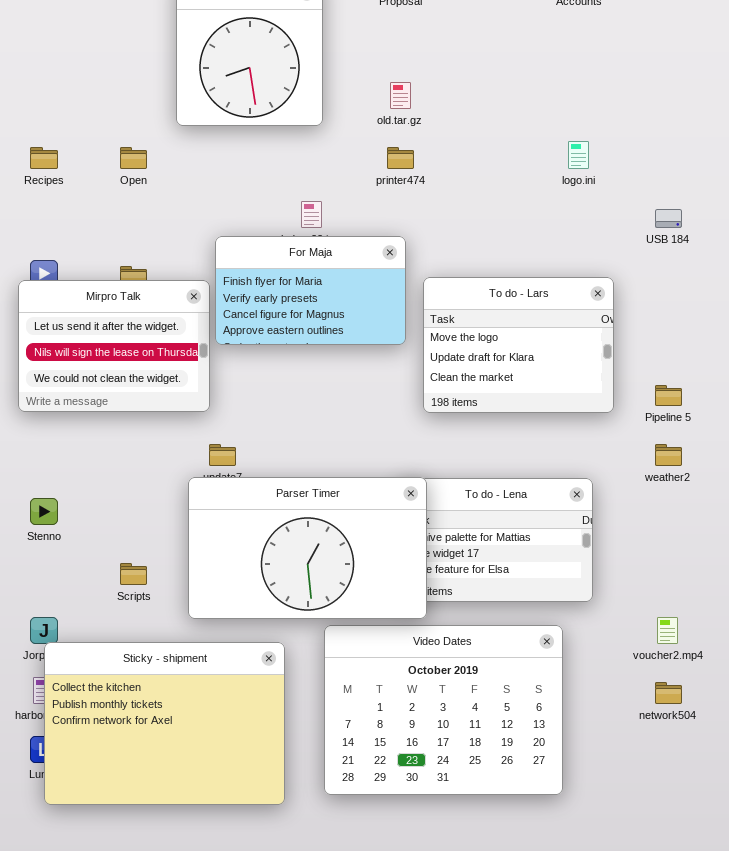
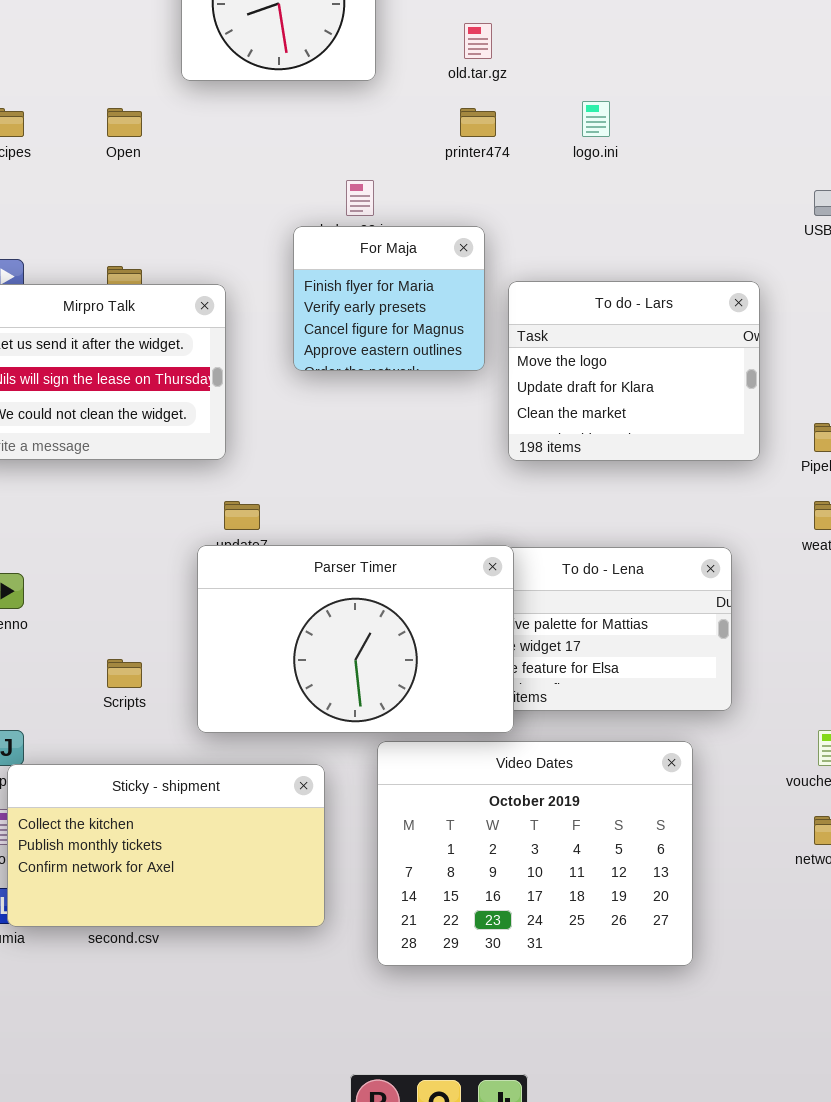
logo.ini: [568,141,589,169] -> [582,101,610,137], moved
For Maja: [215,236,406,345] -> [293,226,485,371], resized
Sticky - shipment: [44,642,285,805] -> [7,764,325,927], resized

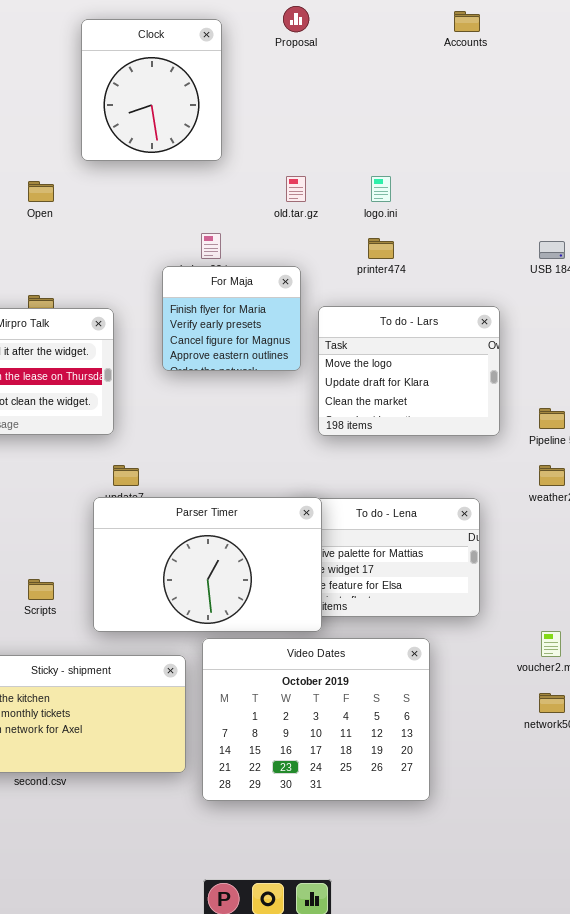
old.tar.gz: [464,23,492,59] -> [286,176,306,202], moved
printer474: [460,108,496,137] -> [368,238,394,259], moved
Video Dates: [377,741,693,966] -> [202,638,430,801], moved

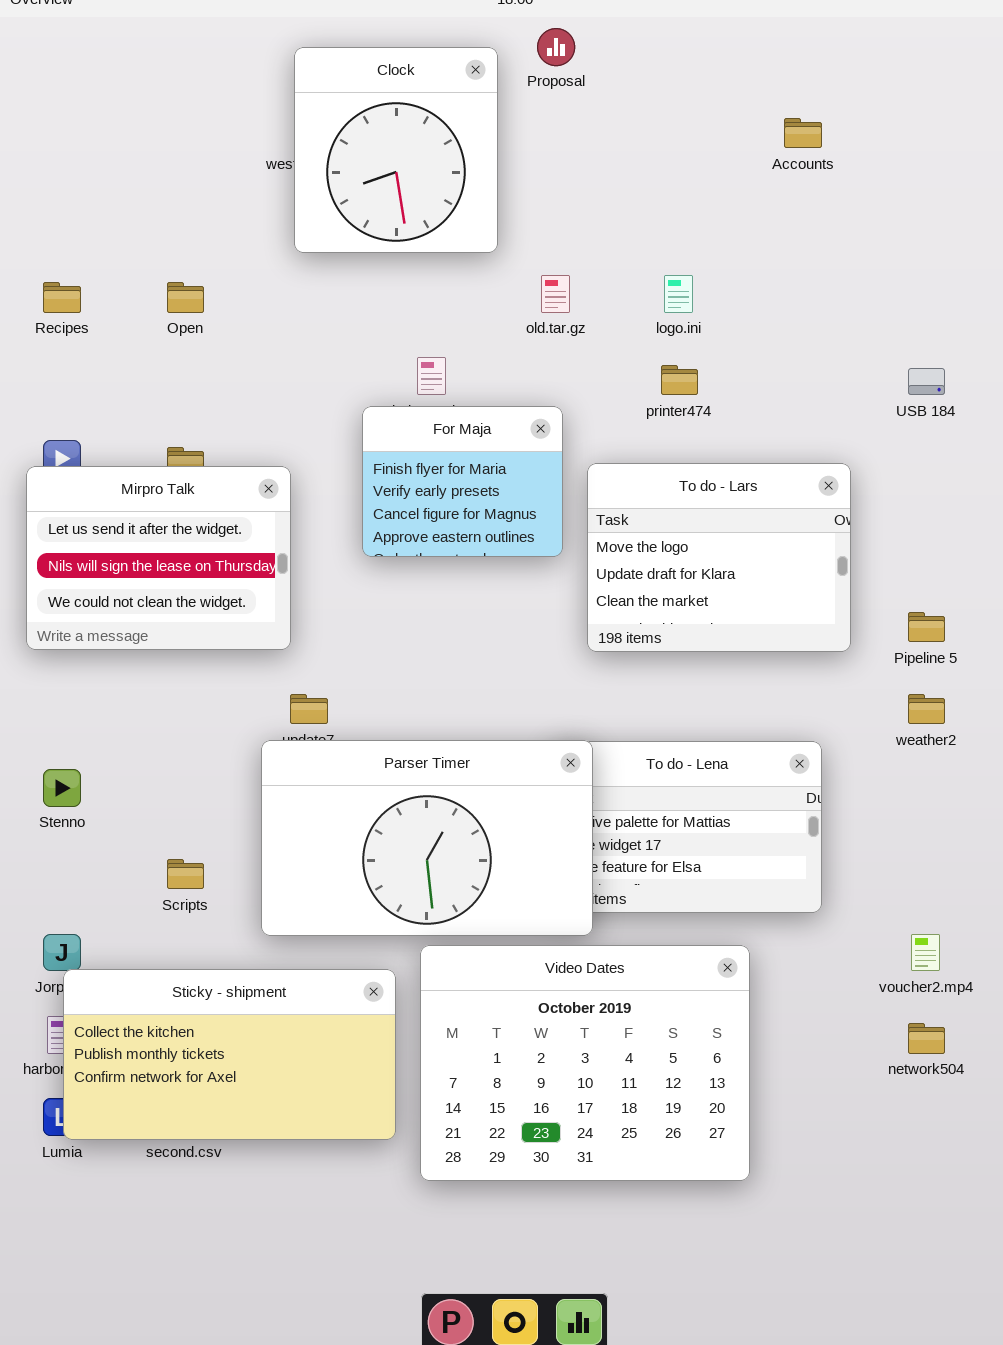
Accounts: [454,11,480,32] -> [784,118,822,148], moved
Clock: [81,19,222,161] -> [294,47,498,253], moved

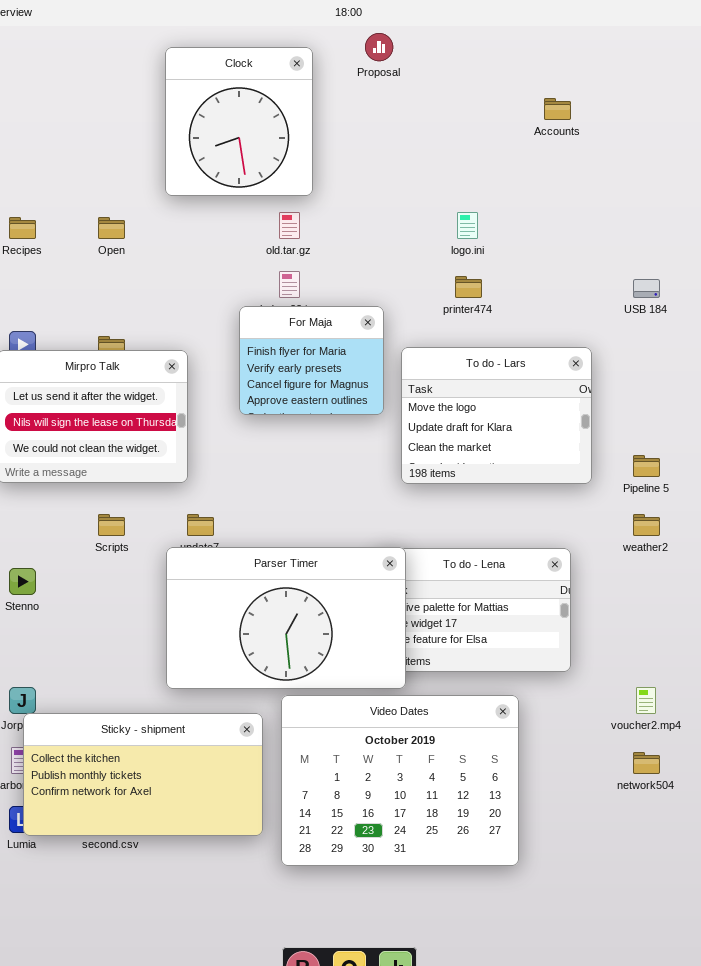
Clock: [294,47,498,253] -> [165,47,313,196], moved
old.tar.gz: [541,275,570,313] -> [279,212,300,239], moved
Scripts: [167,859,204,889] -> [98,514,125,536], moved

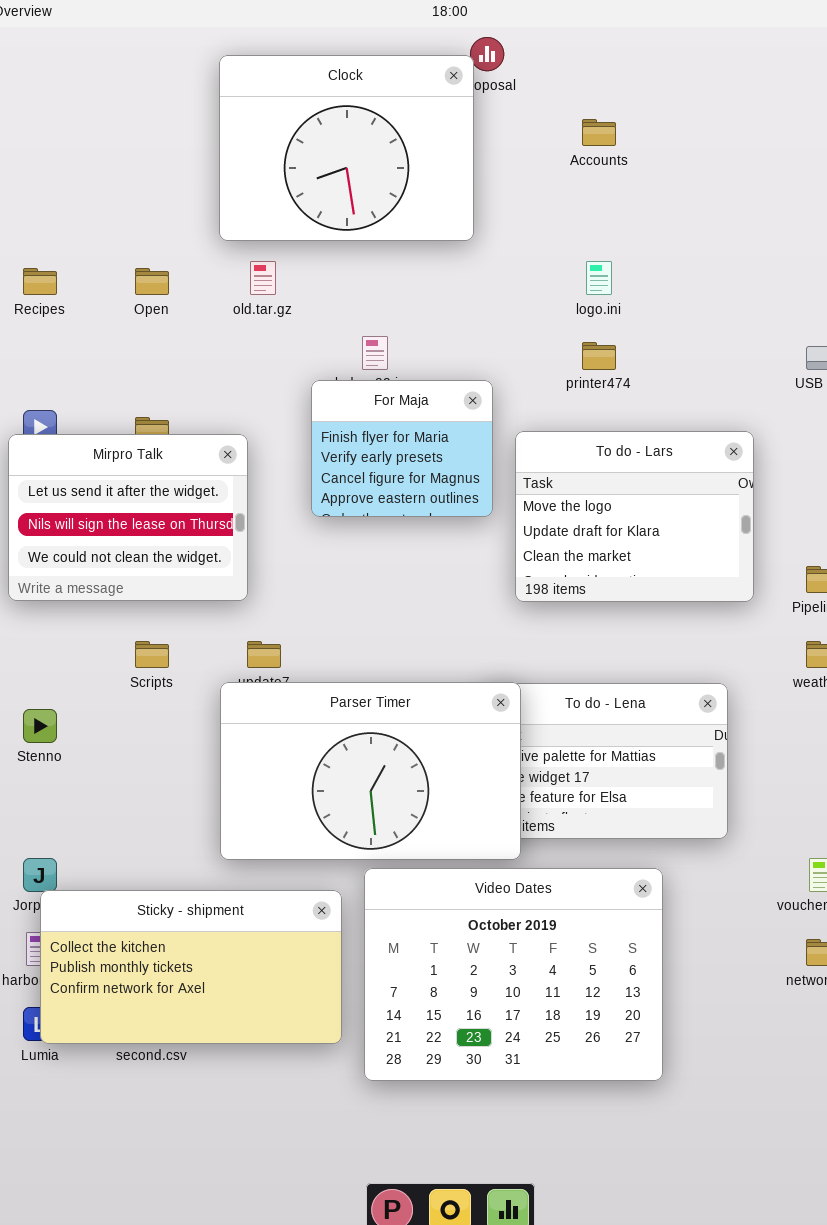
Clock: [165,47,313,196] -> [219,55,474,241], resized
Accounts: [544,98,571,120] -> [582,119,616,146], moved
old.tar.gz: [279,212,300,239] -> [250,261,276,295], moved

